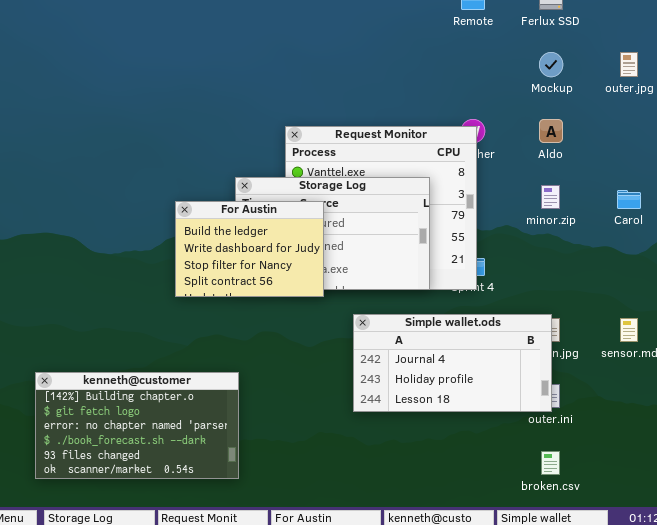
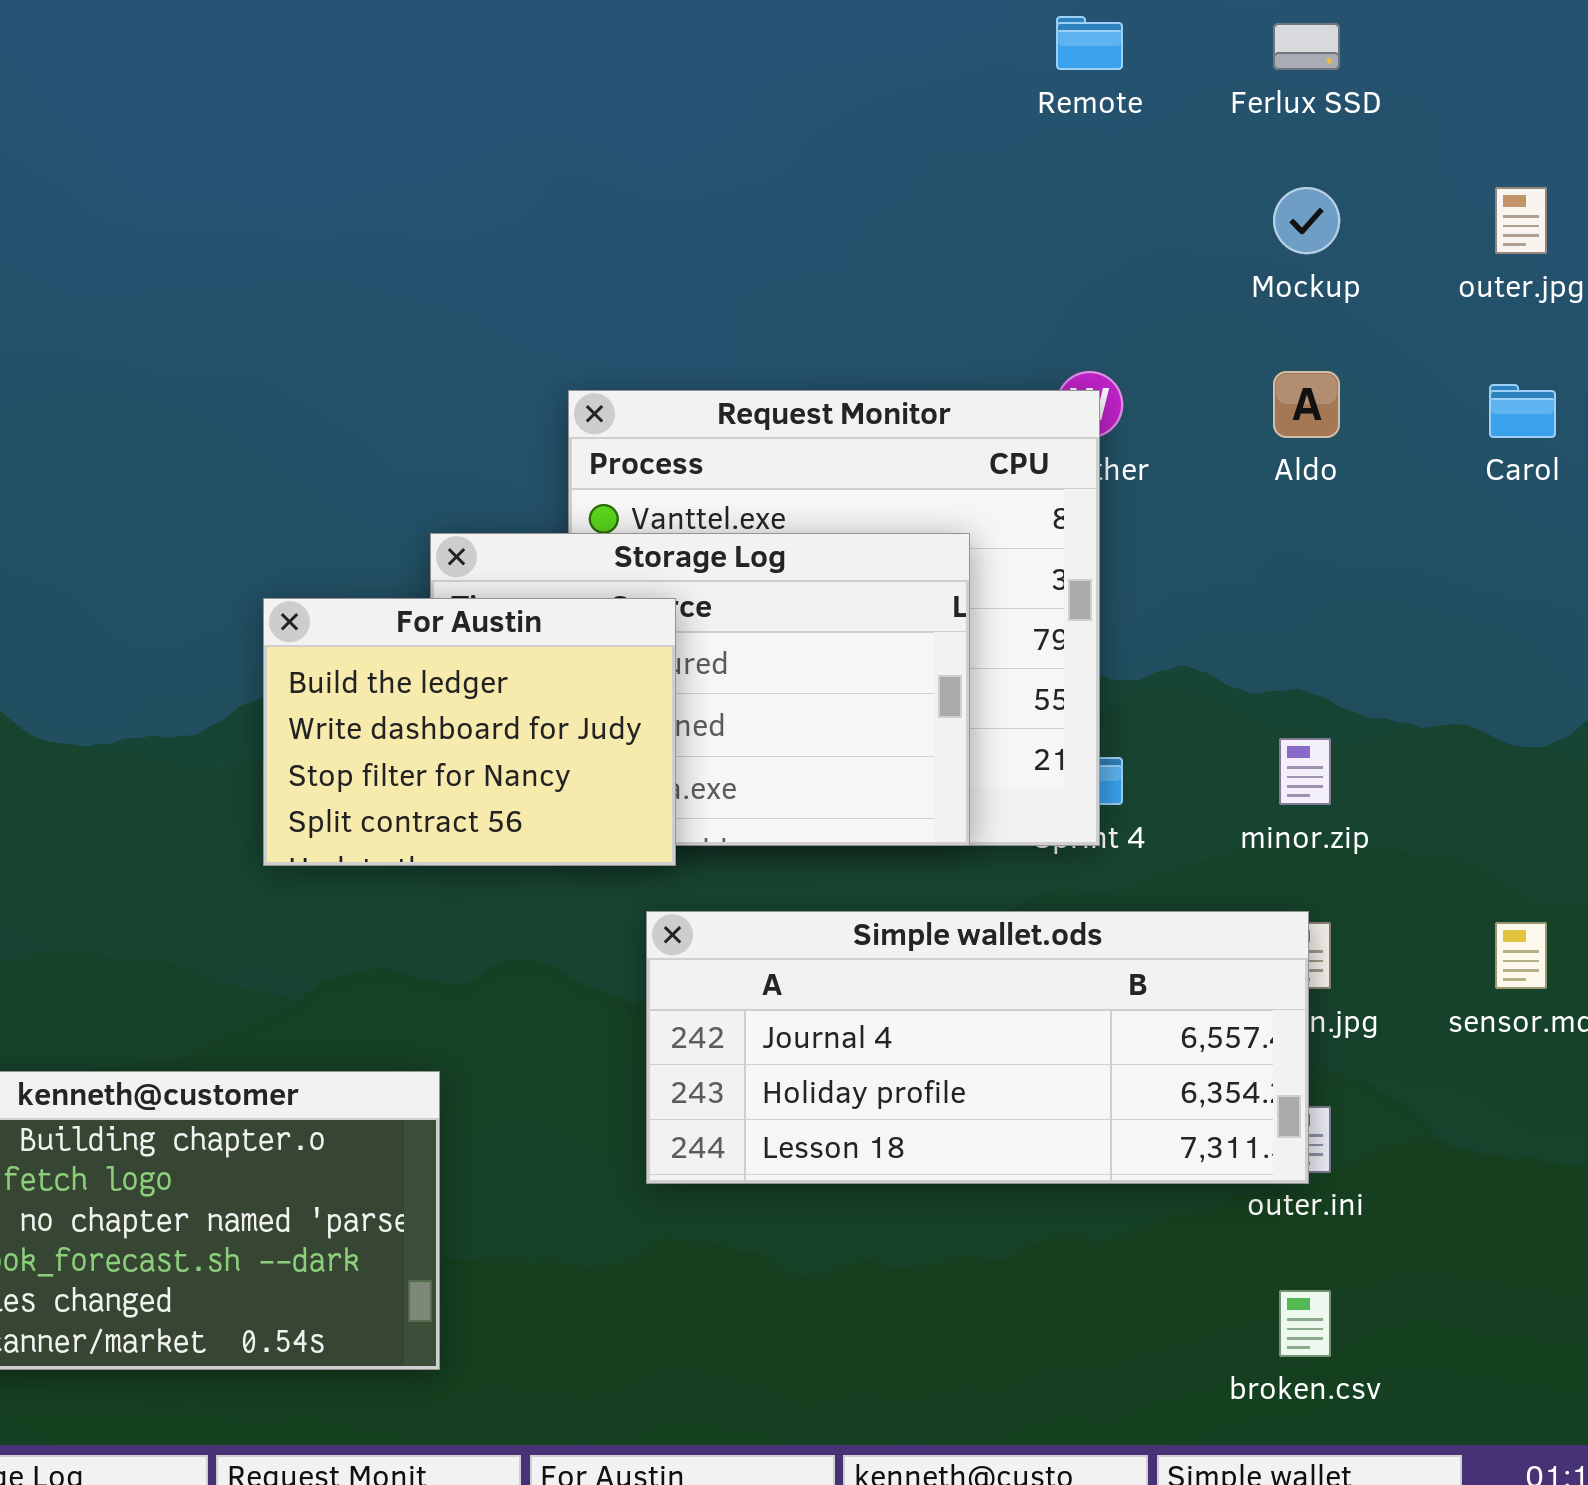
minor.zip: [541,185,560,209] -> [1279,738,1331,805], moved
Carol: [617,190,641,209] -> [1489,384,1556,438], moved
Simple wallet.ods: [353,314,552,412] -> [646,911,1309,1184], resized

